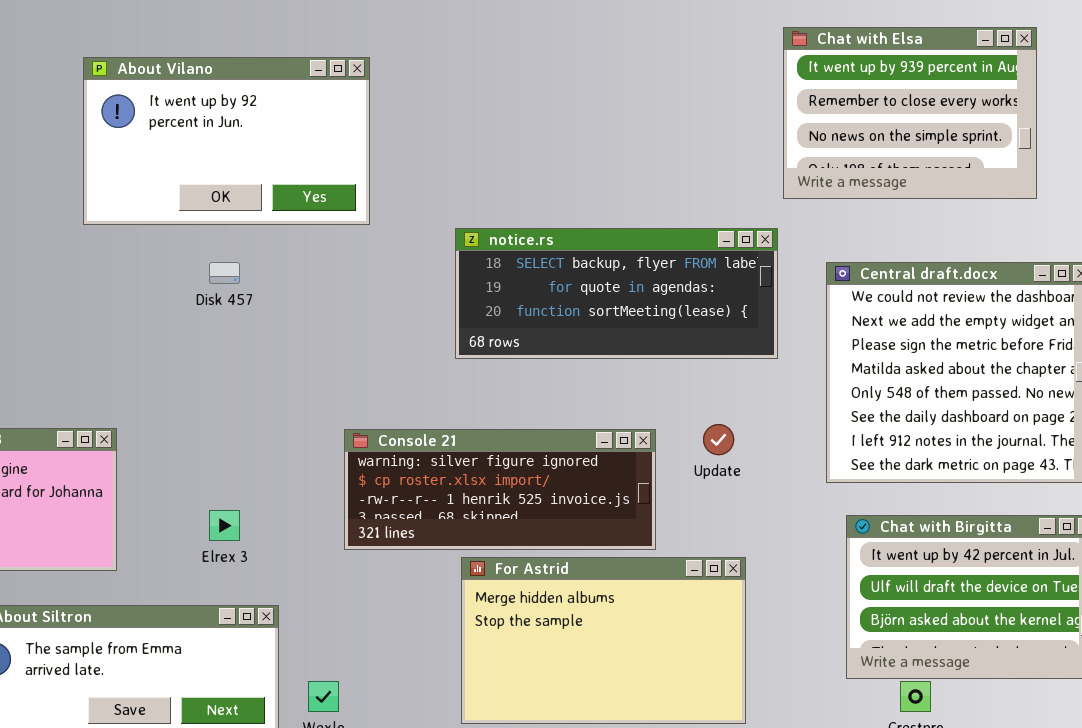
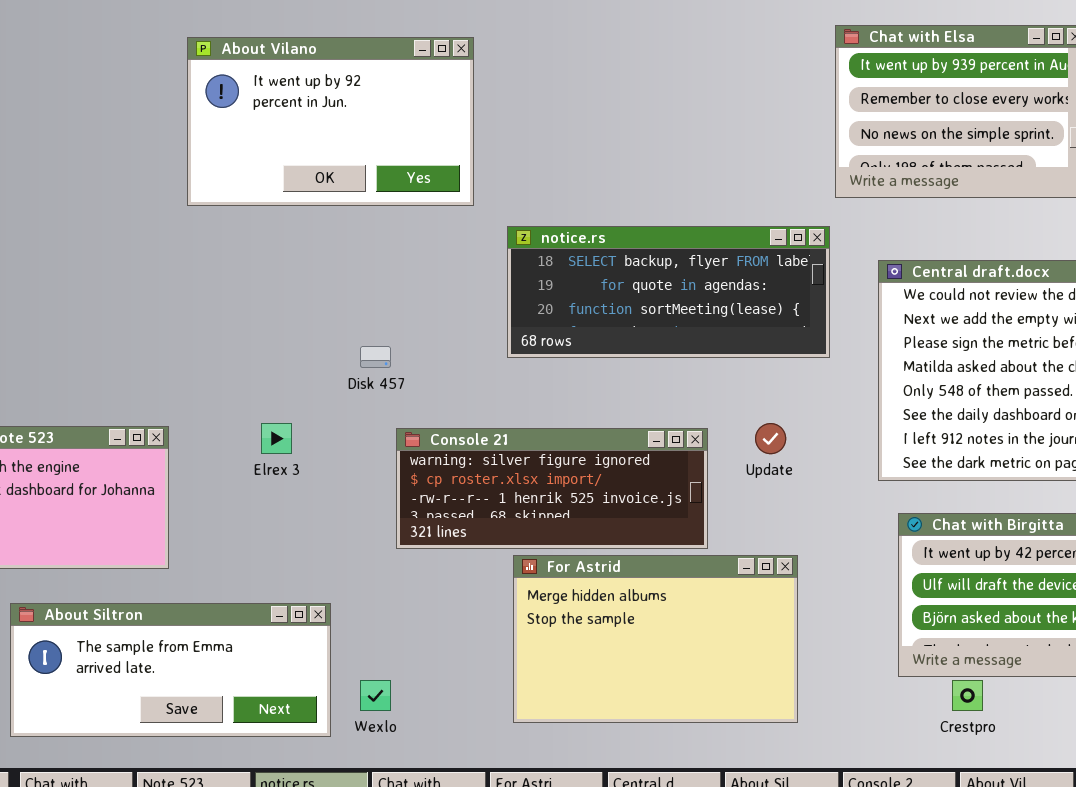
About Vilano: [83,57,370,225] -> [187,37,474,206], moved
Disk 457: [209,262,240,284] -> [360,346,391,368], moved
Elrex 3: [209,510,240,541] -> [261,423,292,454], moved

